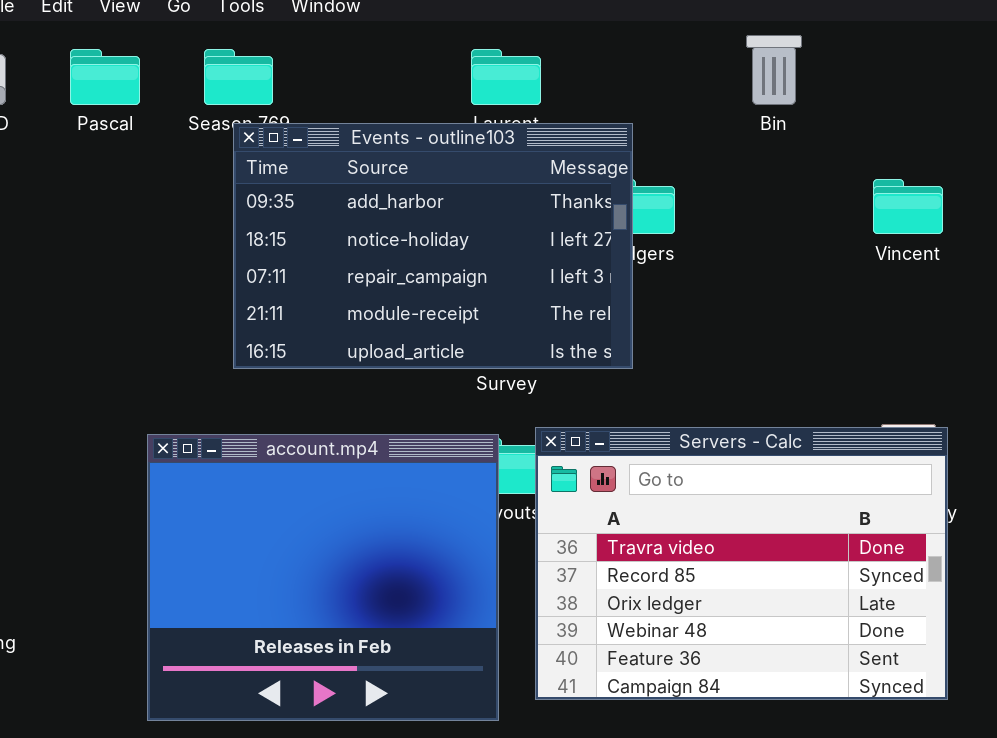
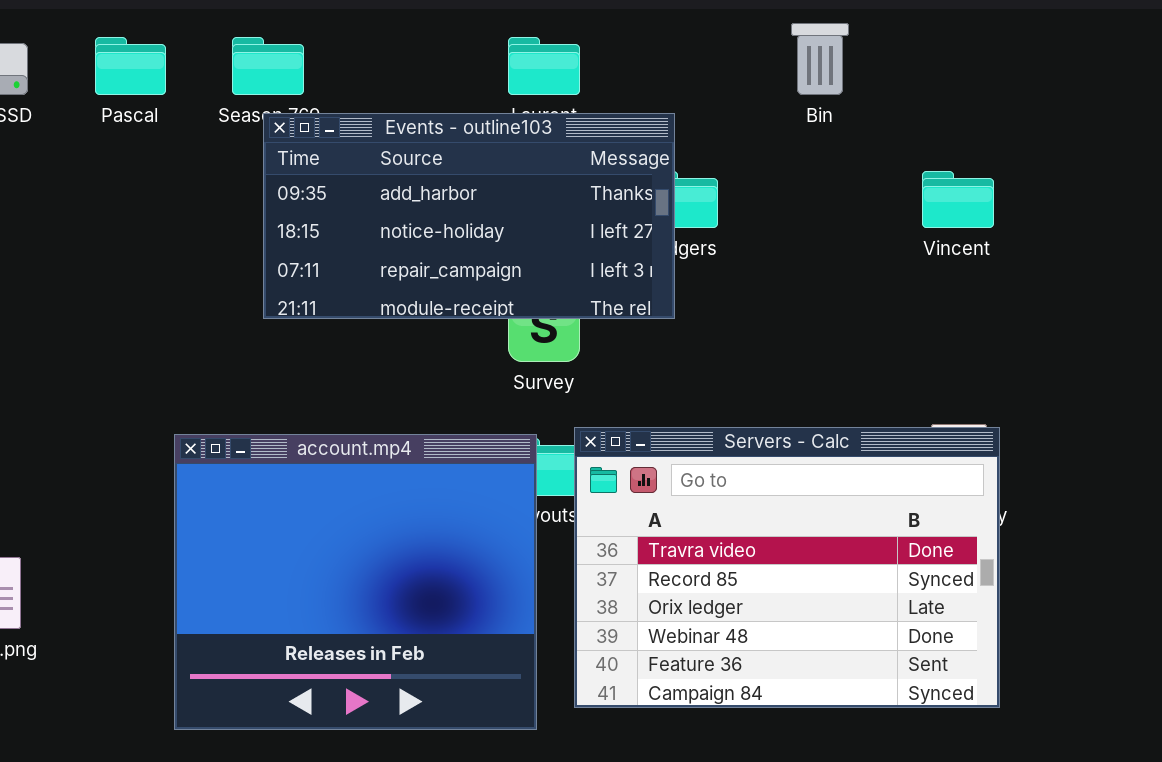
Events - outline103: [233,123,633,369] -> [263,113,675,319], resized

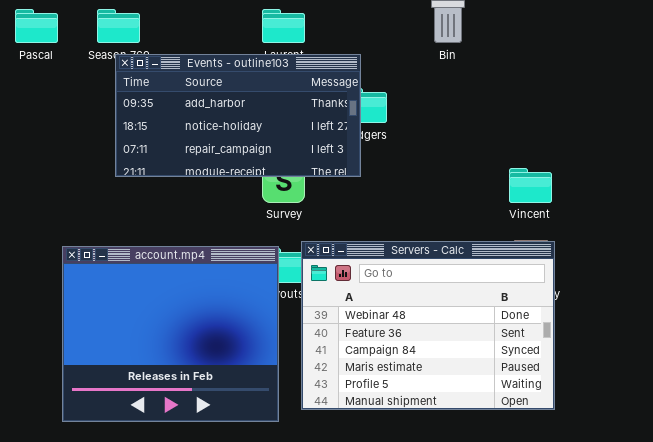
Vincent: [922,171,994,228] -> [509,168,552,203], moved
Servers - Calc: [574,427,1000,708] -> [301,241,555,410], scrolled down 3 rows

